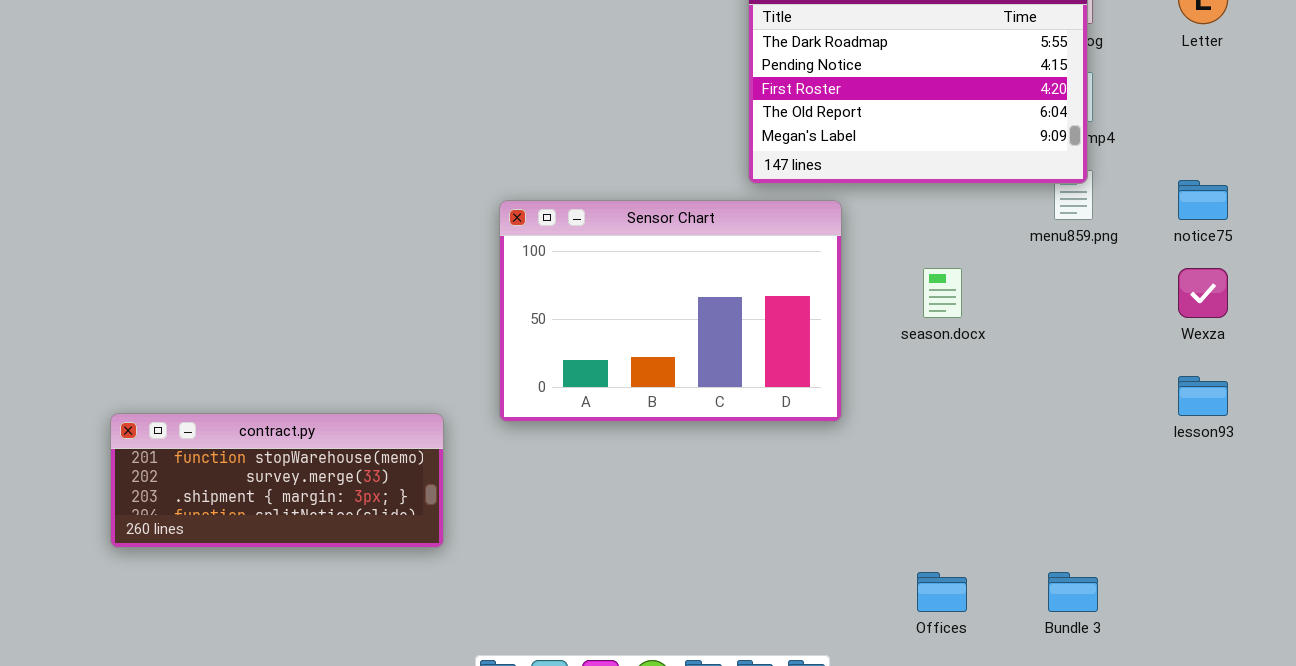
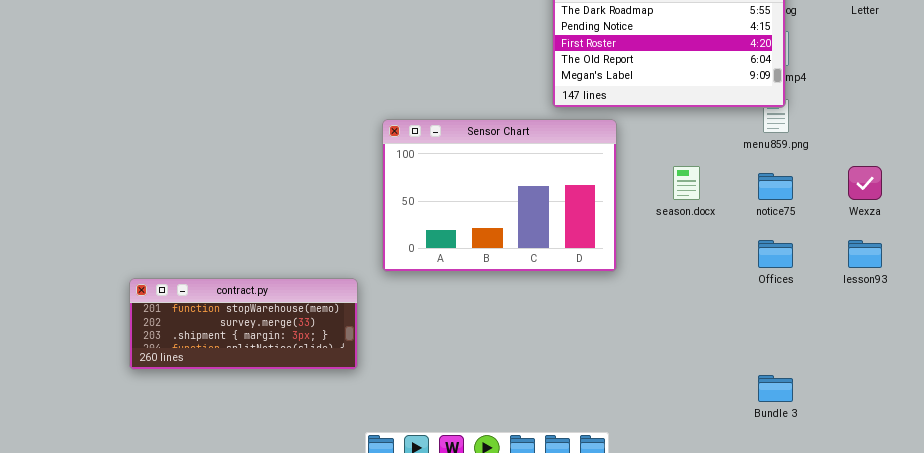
notice75: [1178,180,1228,220] -> [758,173,793,200], moved
contract.py: [110,413,444,548] -> [129,278,358,370], moved
Offices: [917,572,967,612] -> [758,240,793,268], moved

